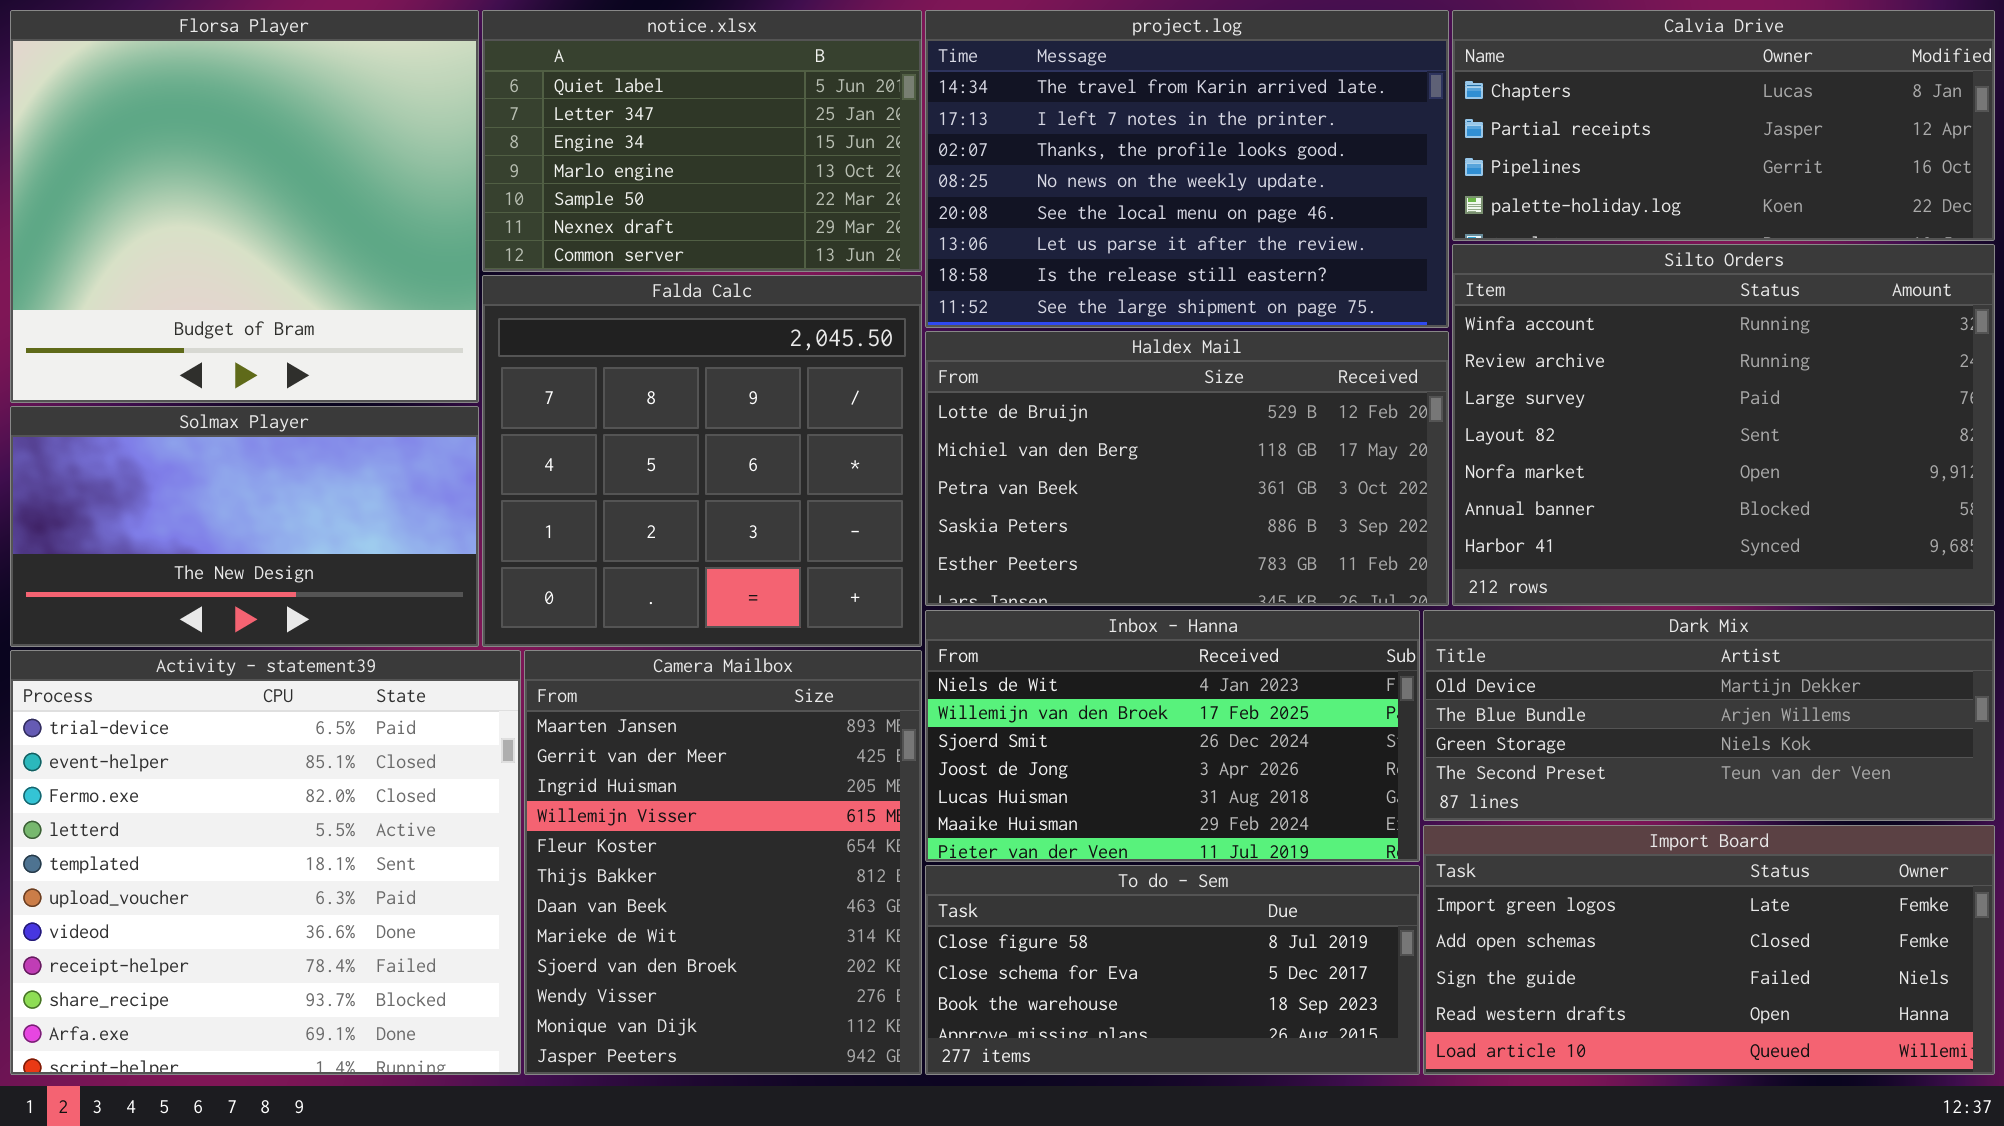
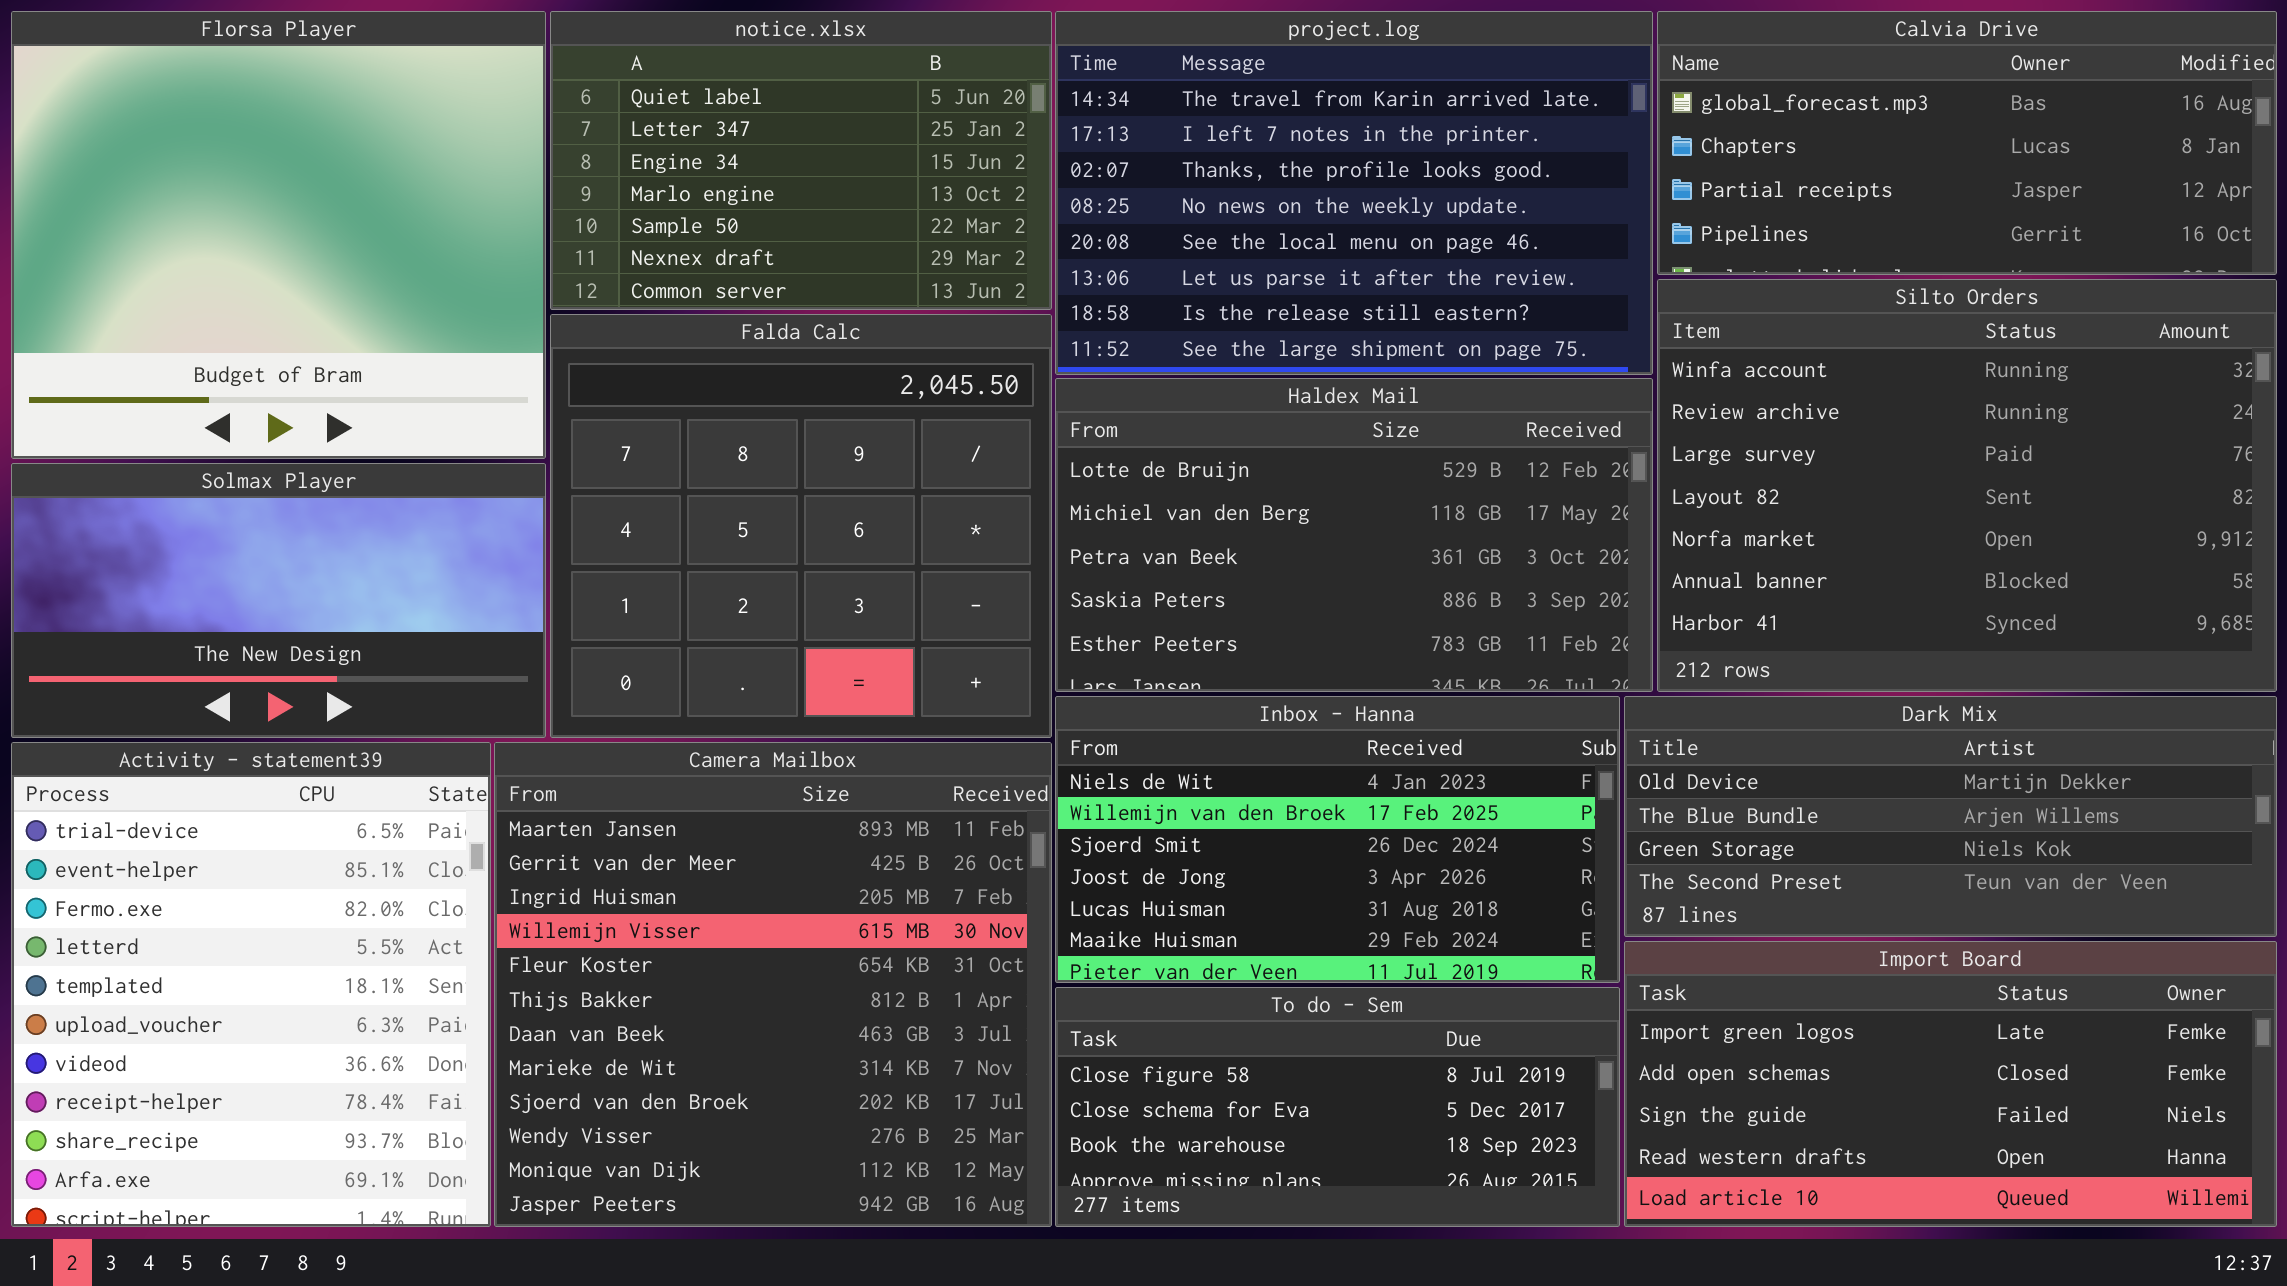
Calvia Drive: [1452,10,1995,241] -> [1657,11,2277,275], scrolled up 1 row
Activity - statement39: [10,650,521,1075] -> [11,742,491,1227], resized
Camera Mailbox: [524,650,922,1075] -> [494,742,1052,1227], resized

